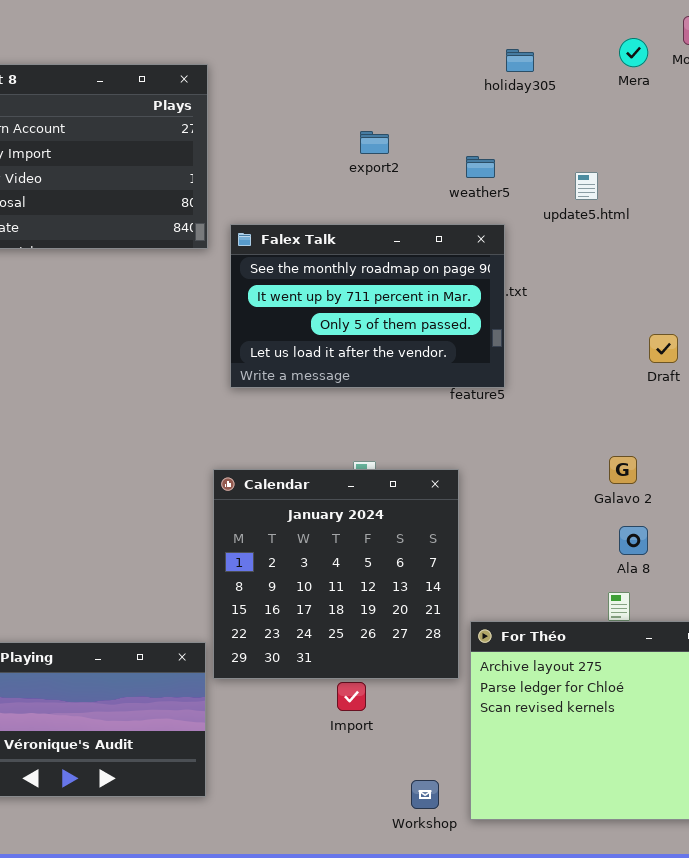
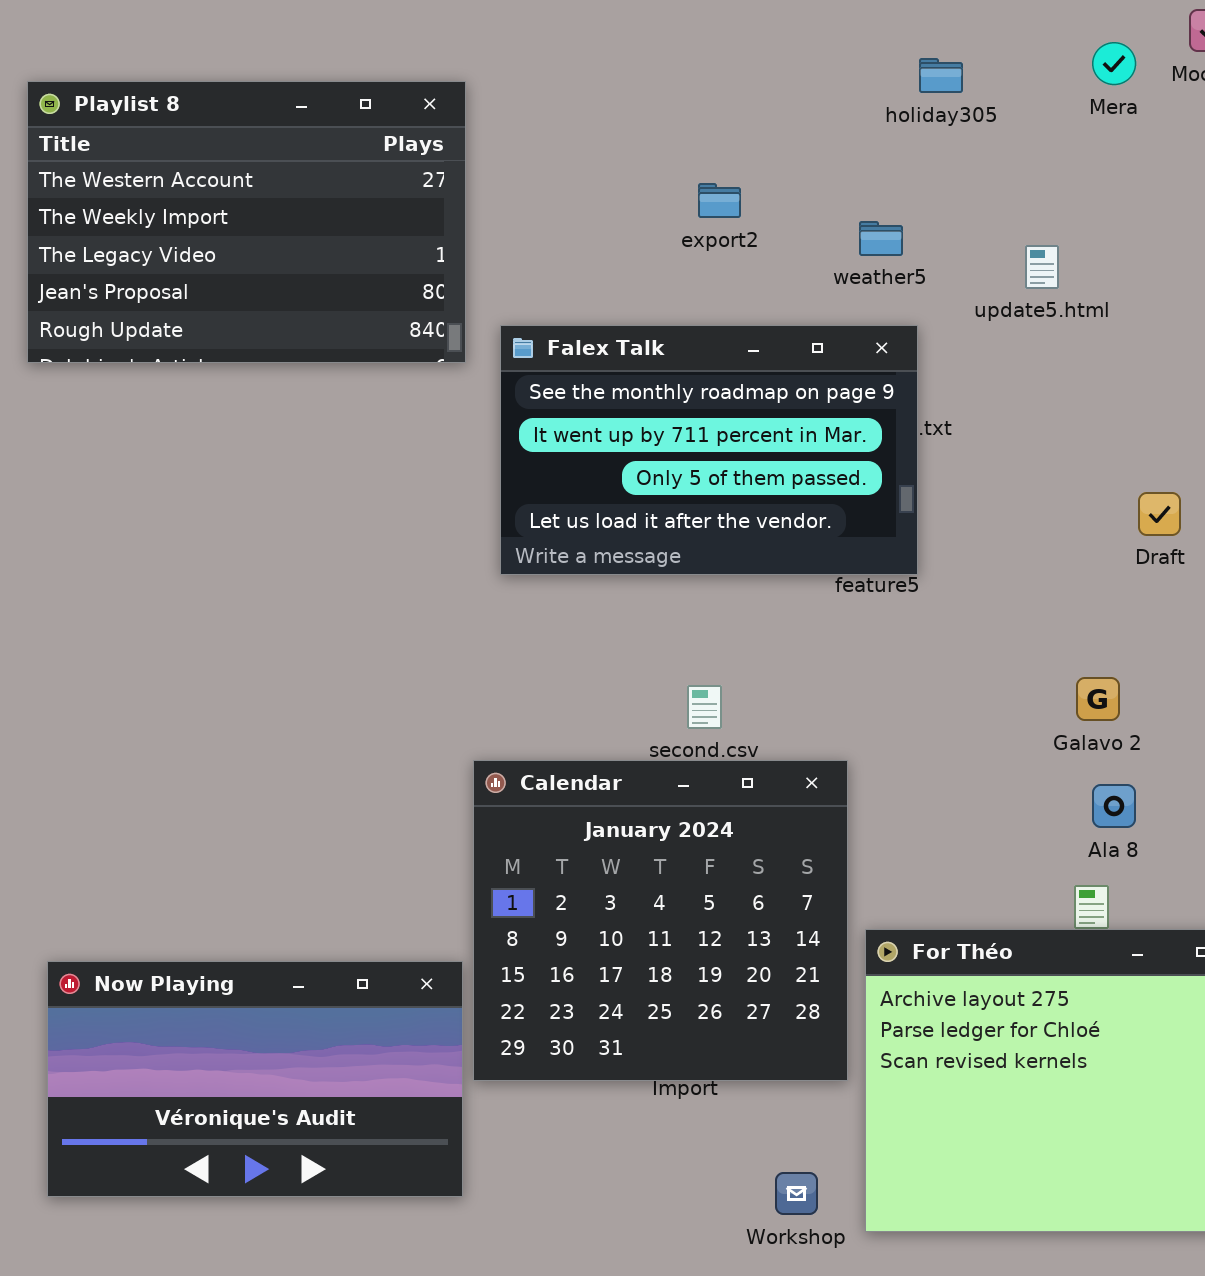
Calendar: [213,469,459,679] -> [473,760,848,1081], moved

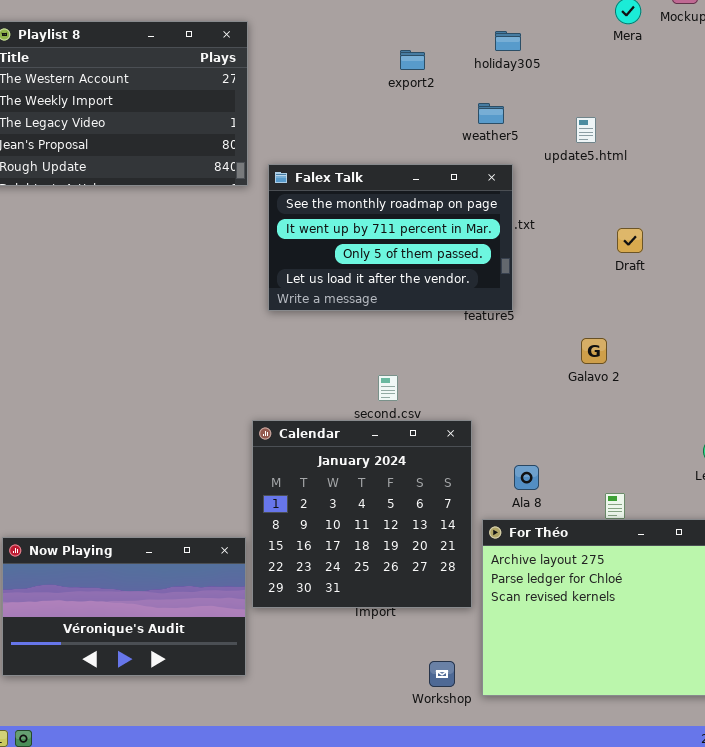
holiday305: [919,58,963,93] -> [495,31,521,51], moved
export2: [698,183,741,218] -> [400,50,425,70], moved
Draft: [1138,492,1181,536] -> [617,228,643,253], moved
Galavo 2: [1076,677,1120,721] -> [581,338,607,364], moved
Ala 8: [1092,784,1136,828] -> [514,465,539,490], moved

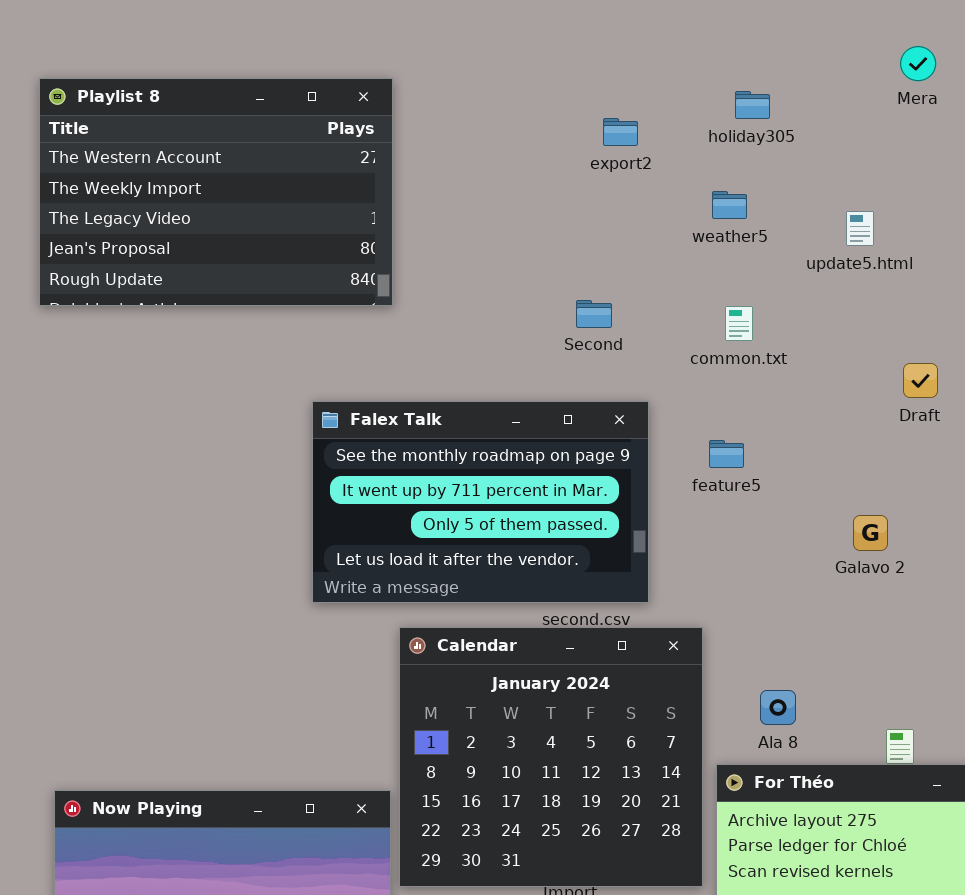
Falex Talk: [268,164,513,311] -> [312,401,649,603], moved

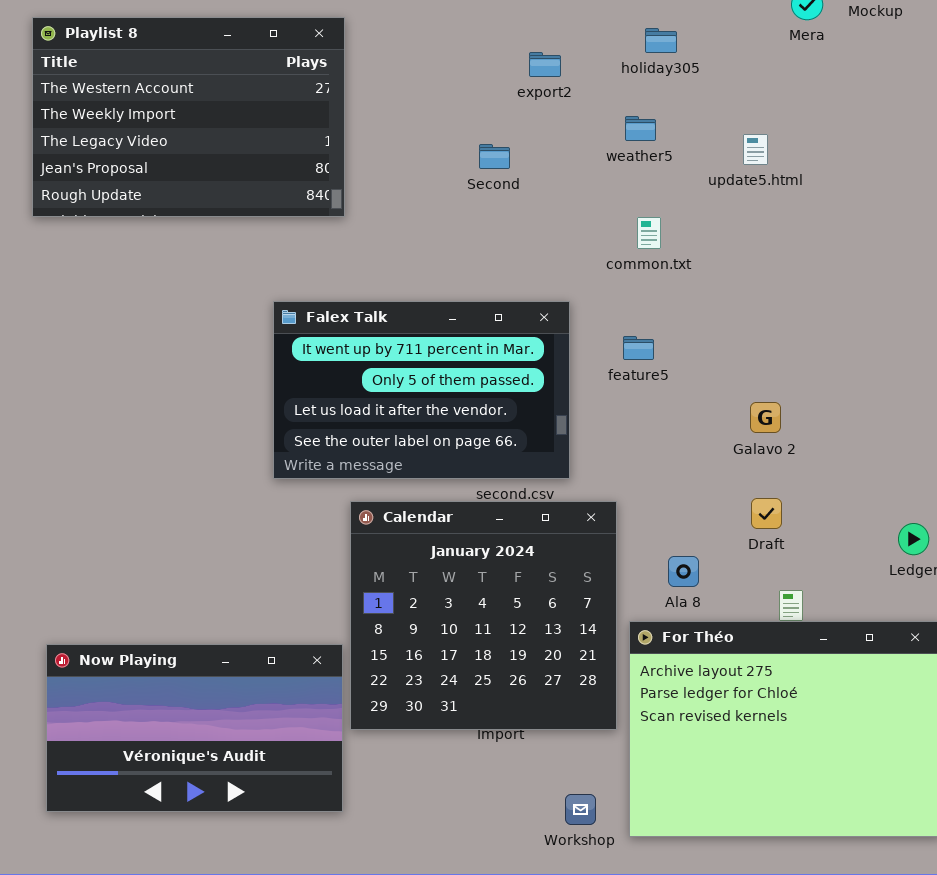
Second: [576,300,612,328] -> [479,144,510,169], moved
Draft: [903,363,938,398] -> [751,498,782,529], moved
Falex Talk: [312,401,649,603] -> [273,301,570,479], scrolled down 1 row

